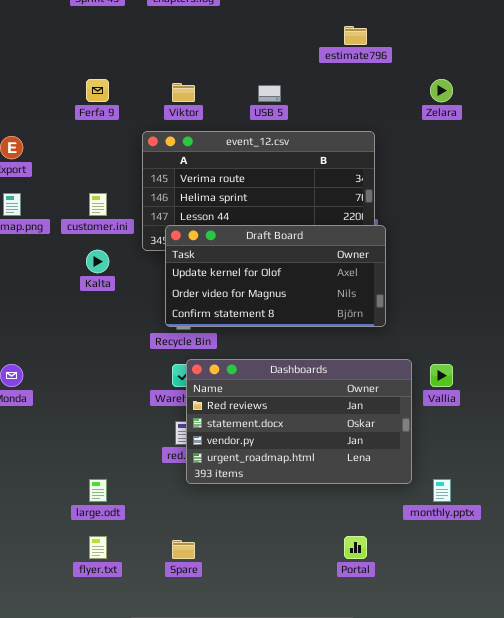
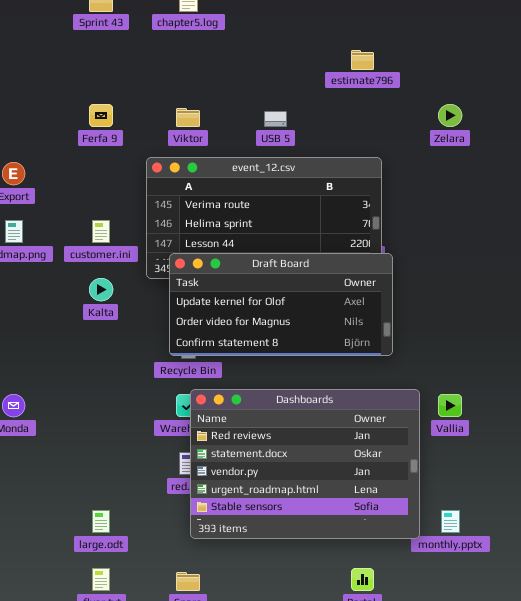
Dashboards: [186,359,412,484] -> [190,389,420,539], resized

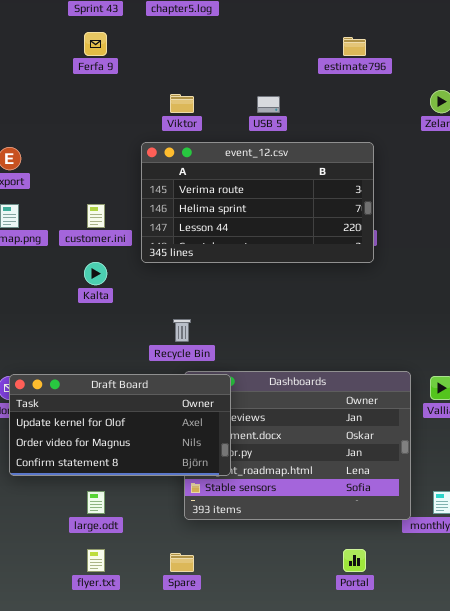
Ferfa 9: [89,104,113,127] -> [84,32,107,56], moved
Draft Board: [169,253,393,356] -> [9,374,231,476], moved

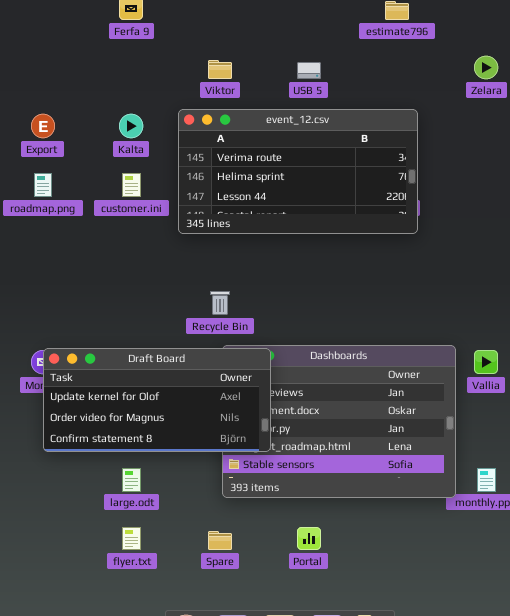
Kalta: [84,262,107,285] -> [119,114,143,138], moved
Portal: [343,549,366,572] -> [297,527,321,550], moved

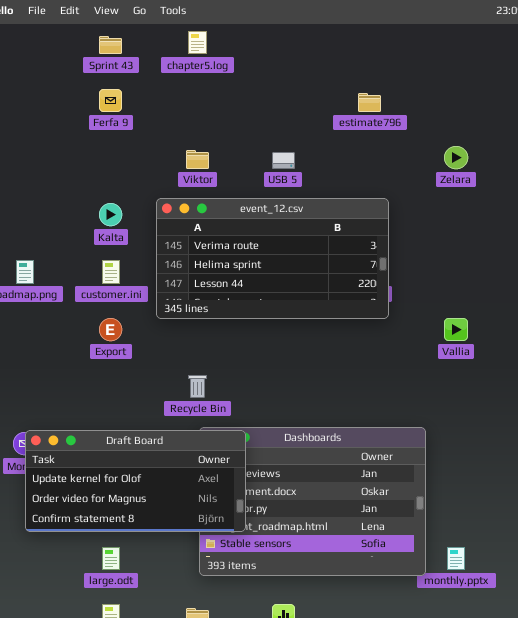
Export: [31,114,55,138] -> [99,318,122,341], moved
Vallia: [474,350,498,374] -> [444,318,468,341], moved

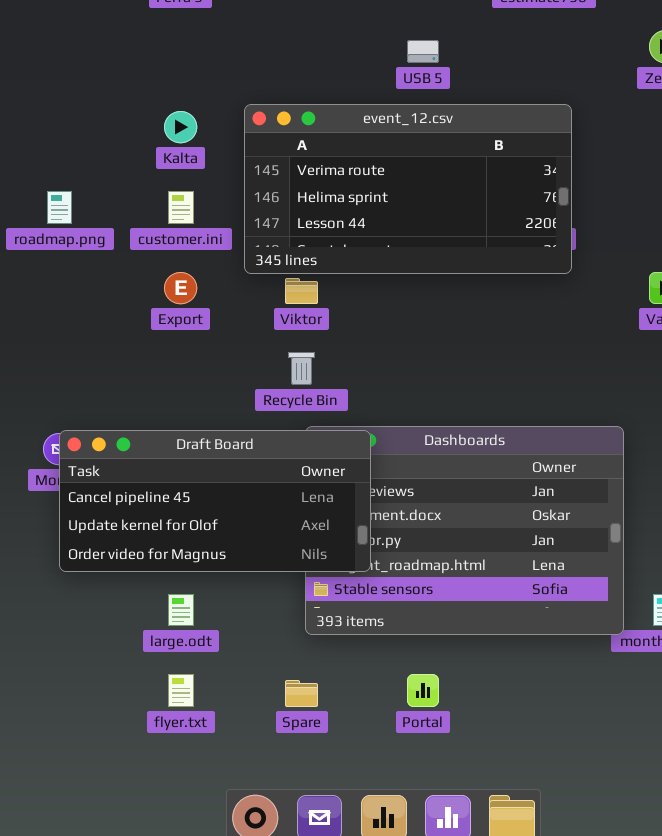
Viktor: [186,150,209,169] -> [285,278,318,304], moved
Draft Board: [25,430,246,532] -> [59,430,371,572], scrolled up 1 row

